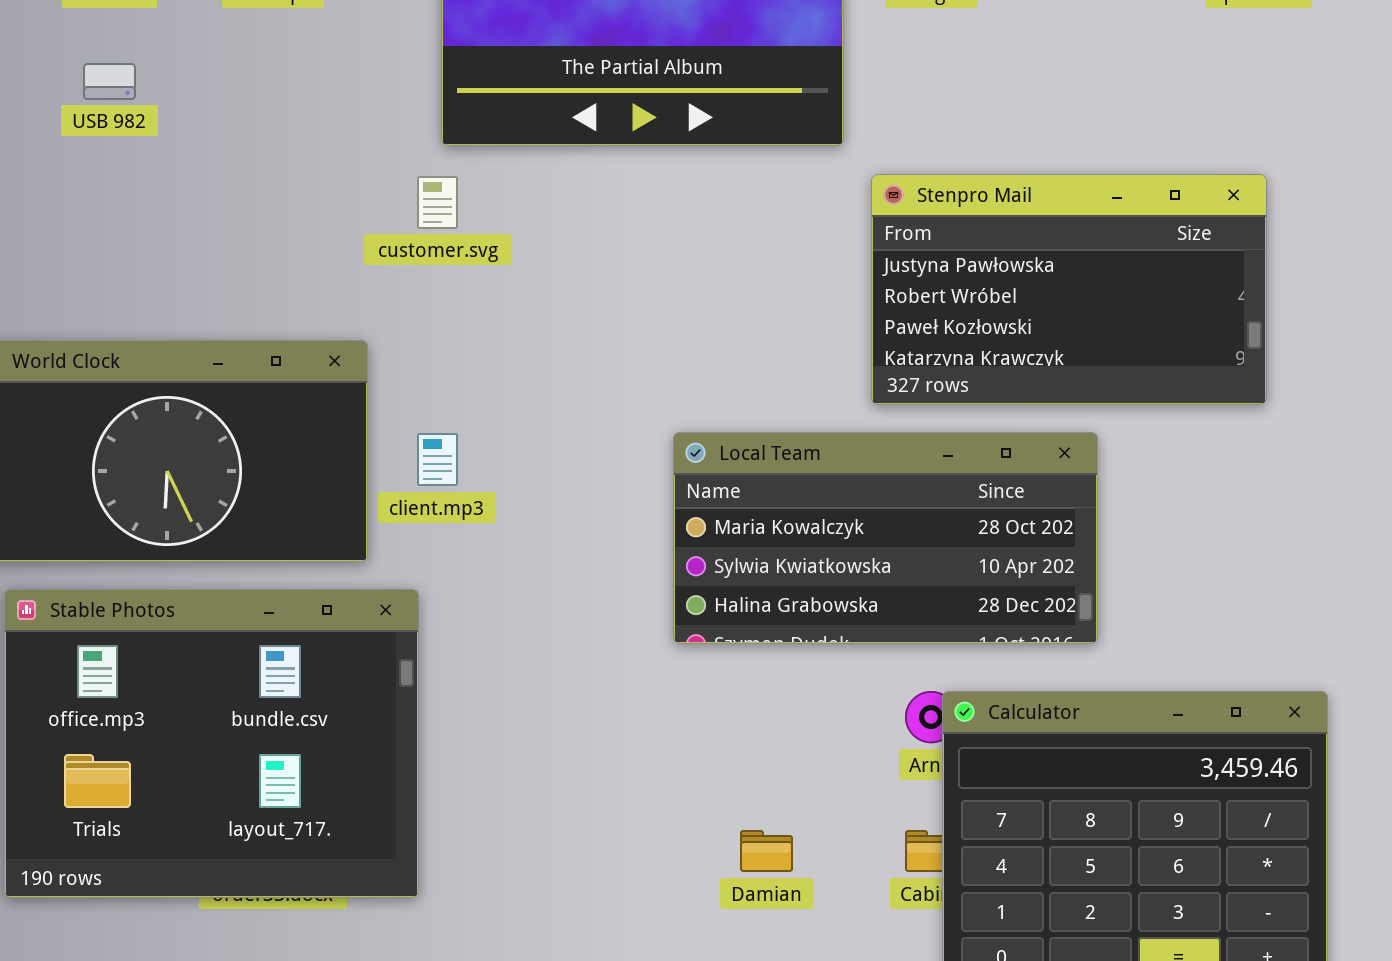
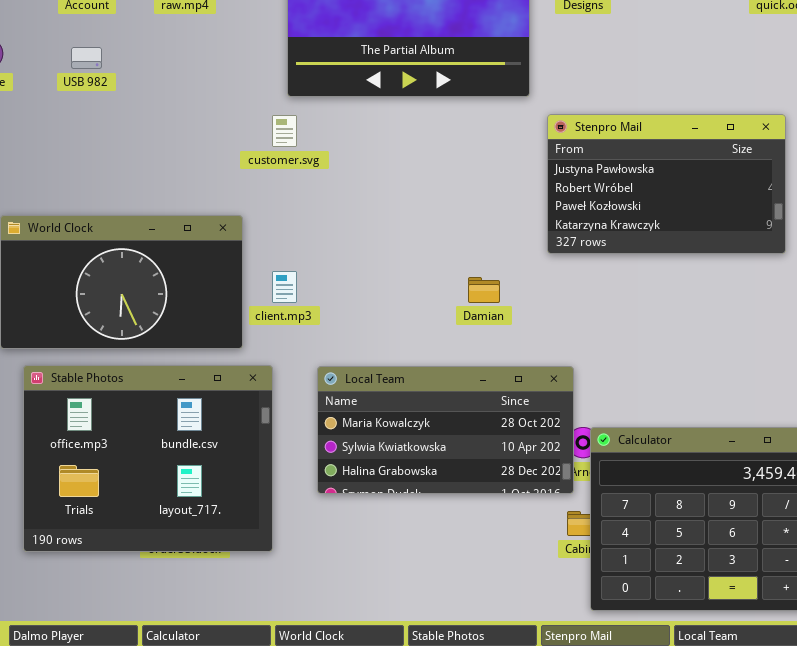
Local Team: [673,432,1098,644] -> [317,366,574,494], moved
Damian: [740,830,793,872] -> [468,277,500,303], moved

